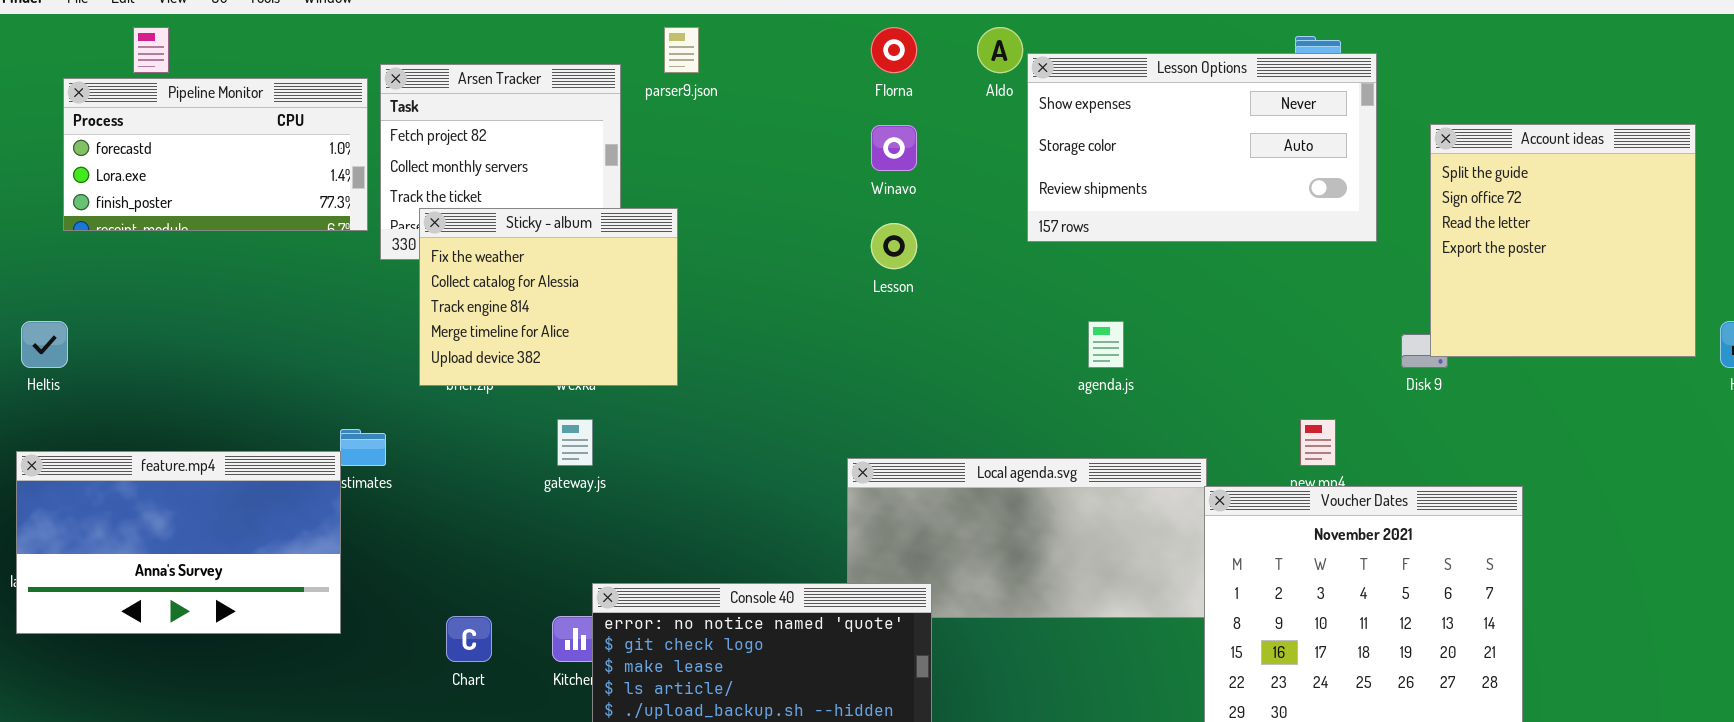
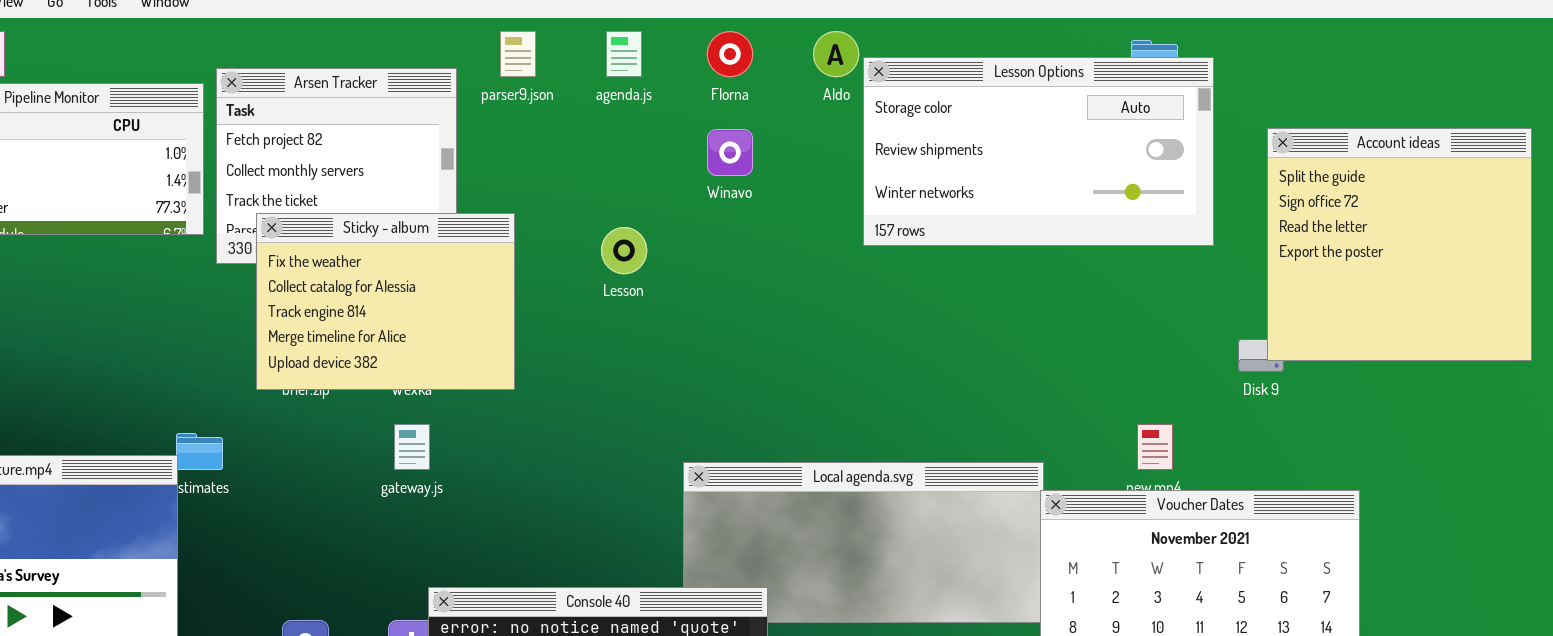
Lesson Options: [1027,53,1377,242] -> [863,57,1214,246], scrolled down 1 row
Lesson: [871,223,917,269] -> [601,227,647,274], moved
agenda.js: [1088,321,1124,368] -> [606,31,642,77], moved

